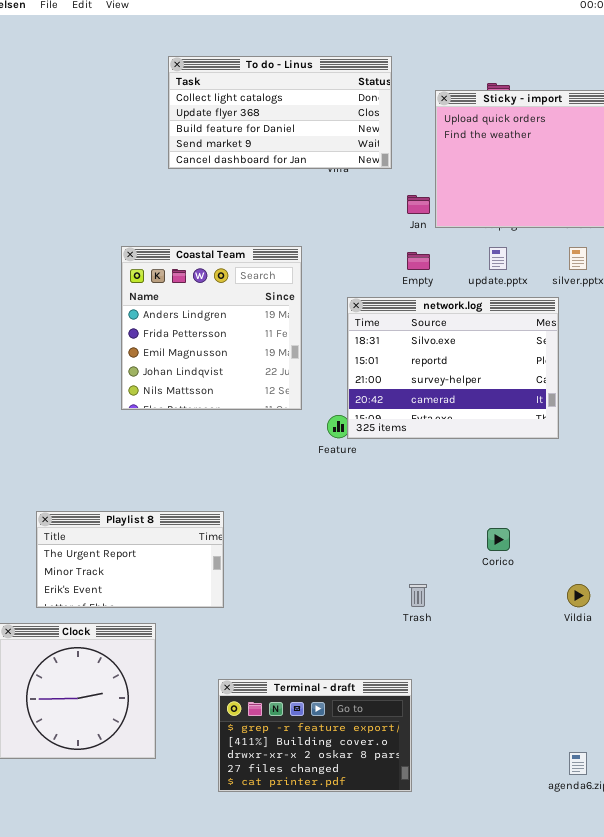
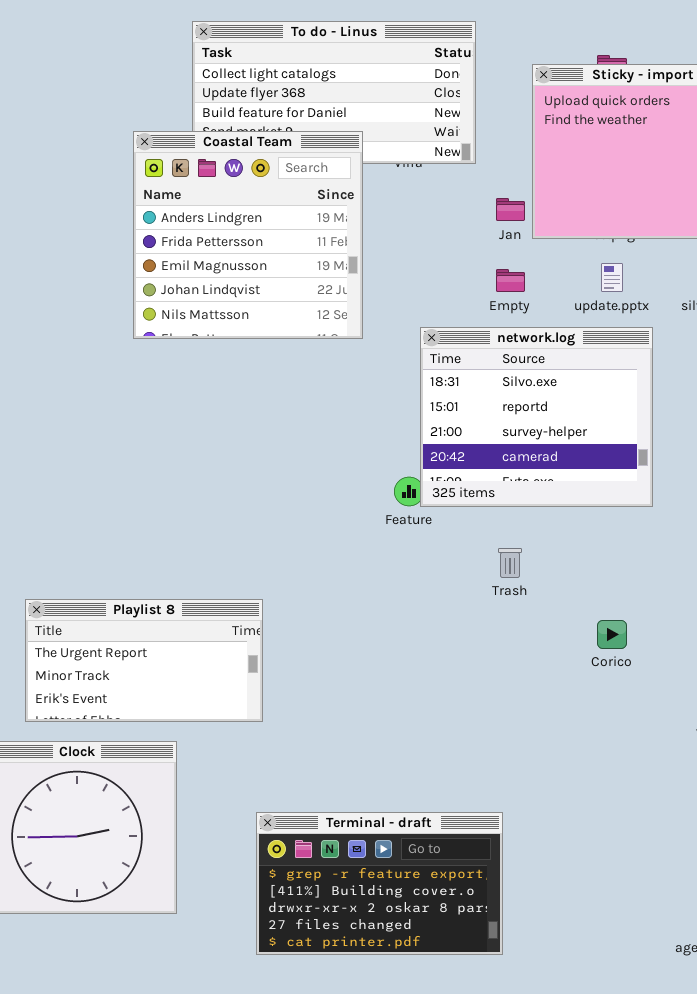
Coastal Team: [121,246,302,410] -> [133,131,363,339], moved
network.log: [347,297,559,439] -> [420,327,653,507], resized
Trash: [409,584,427,607] -> [498,548,522,578], moved

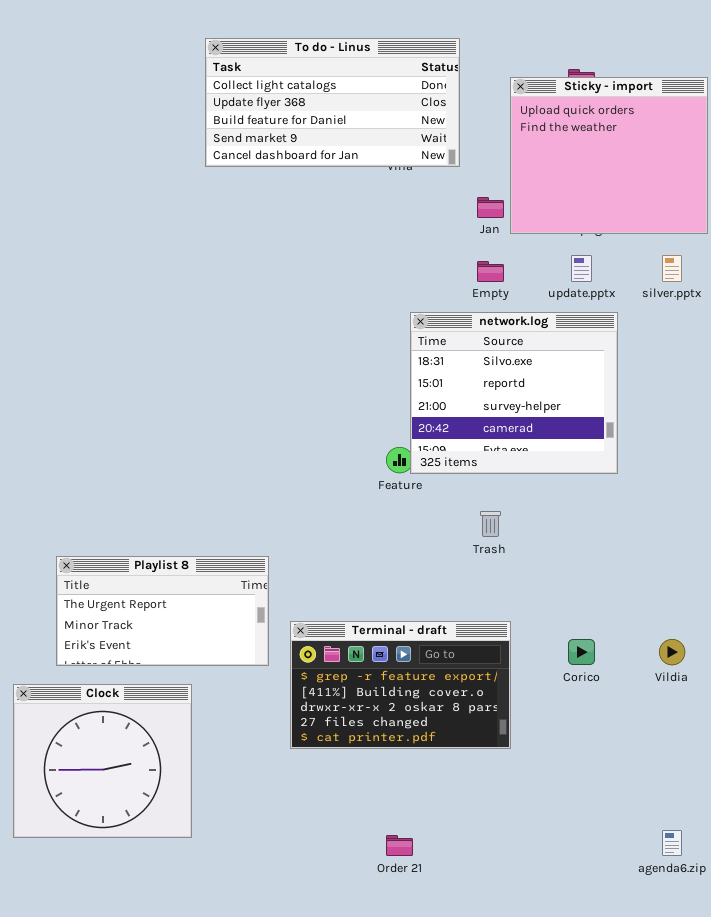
Coastal Team: [133,131,363,339] -> none, closed
Corico: [597,620,627,649] -> [568,639,595,665], moved
Terminal - draft: [256,812,503,955] -> [290,621,511,749], moved

